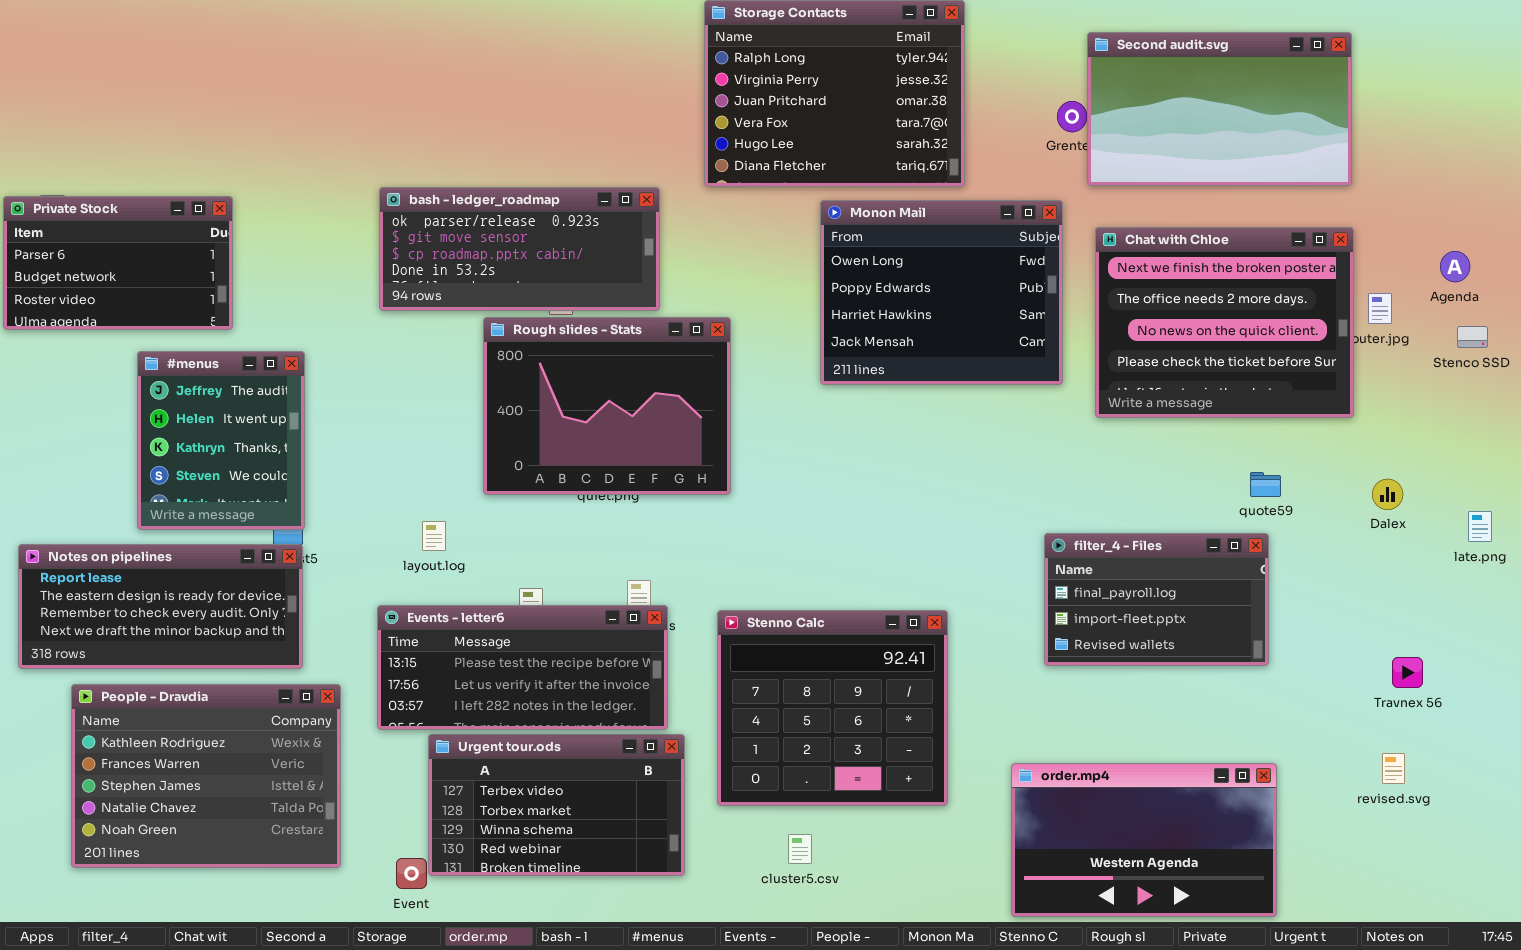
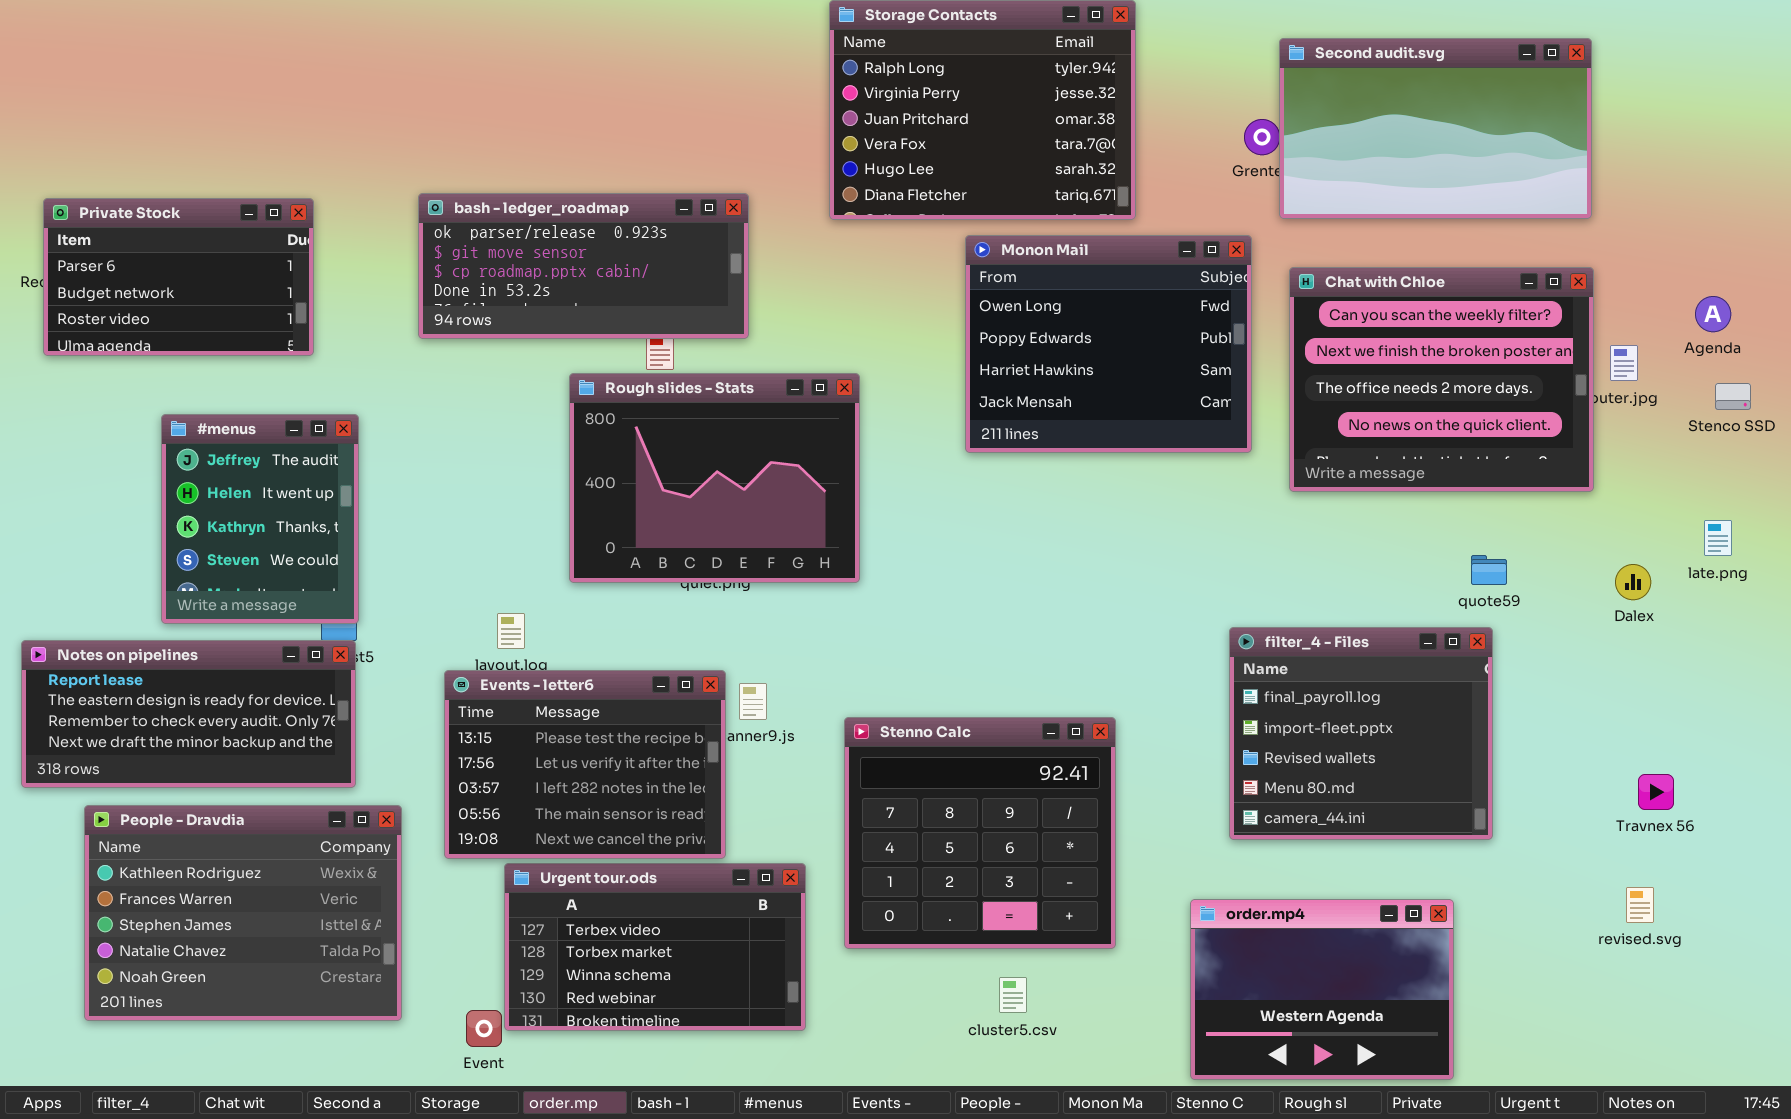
bash - ledger_roadmap: [379,187,660,311] -> [418,193,749,339], moved
Private Stock: [3,196,233,330] -> [43,198,314,356], moved
Chat with Chloe: [1095,227,1354,418] -> [1289,267,1594,492], scrolled up 1 row
late.png: [1468,511,1492,542] -> [1704,520,1732,556], moved
filter_4 - Files: [1044,533,1269,666] -> [1229,627,1493,840], resized
Events - letter6: [377,605,668,730] -> [444,670,726,859], resized
order.mp4: [1011,763,1277,917] -> [1190,899,1454,1080], resized
cluster5.csv: [788,834,812,864] -> [999,977,1027,1013], moved

